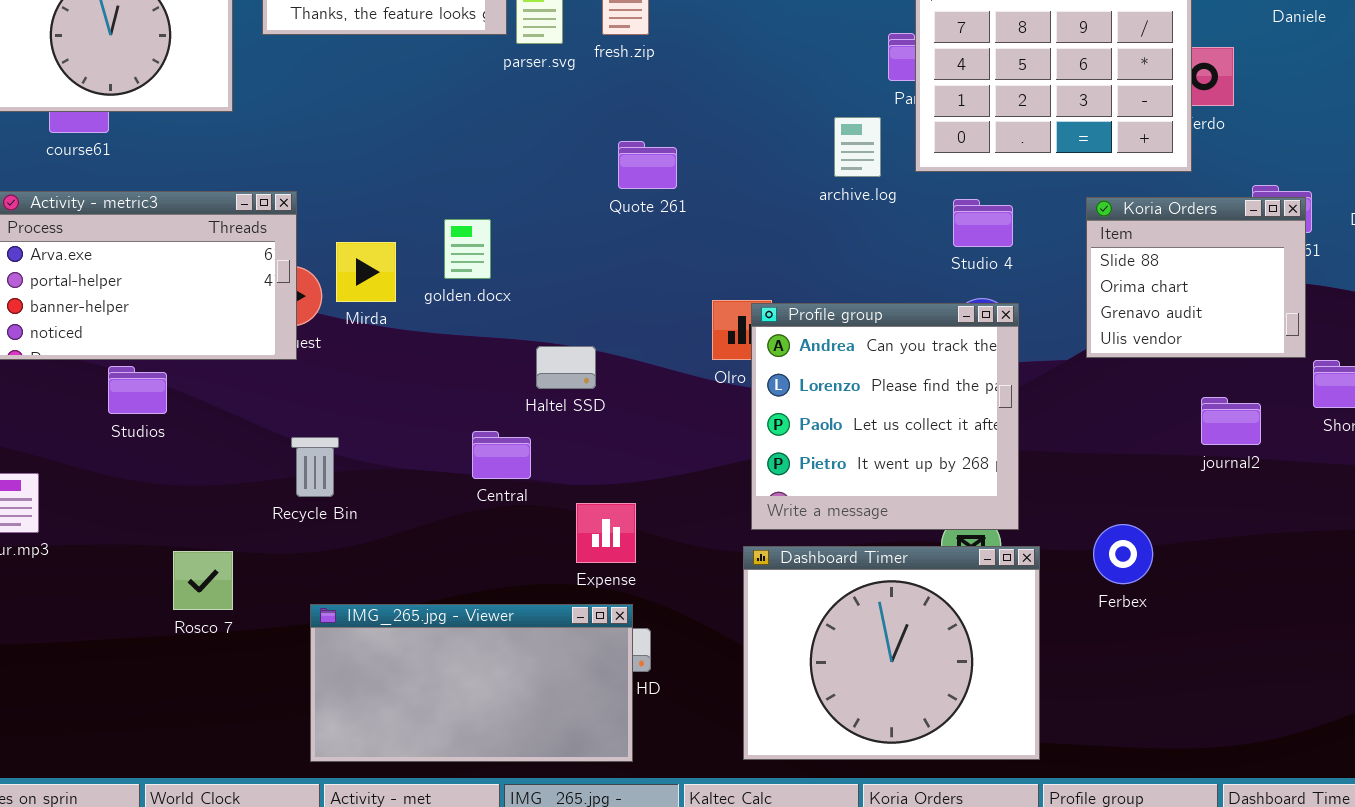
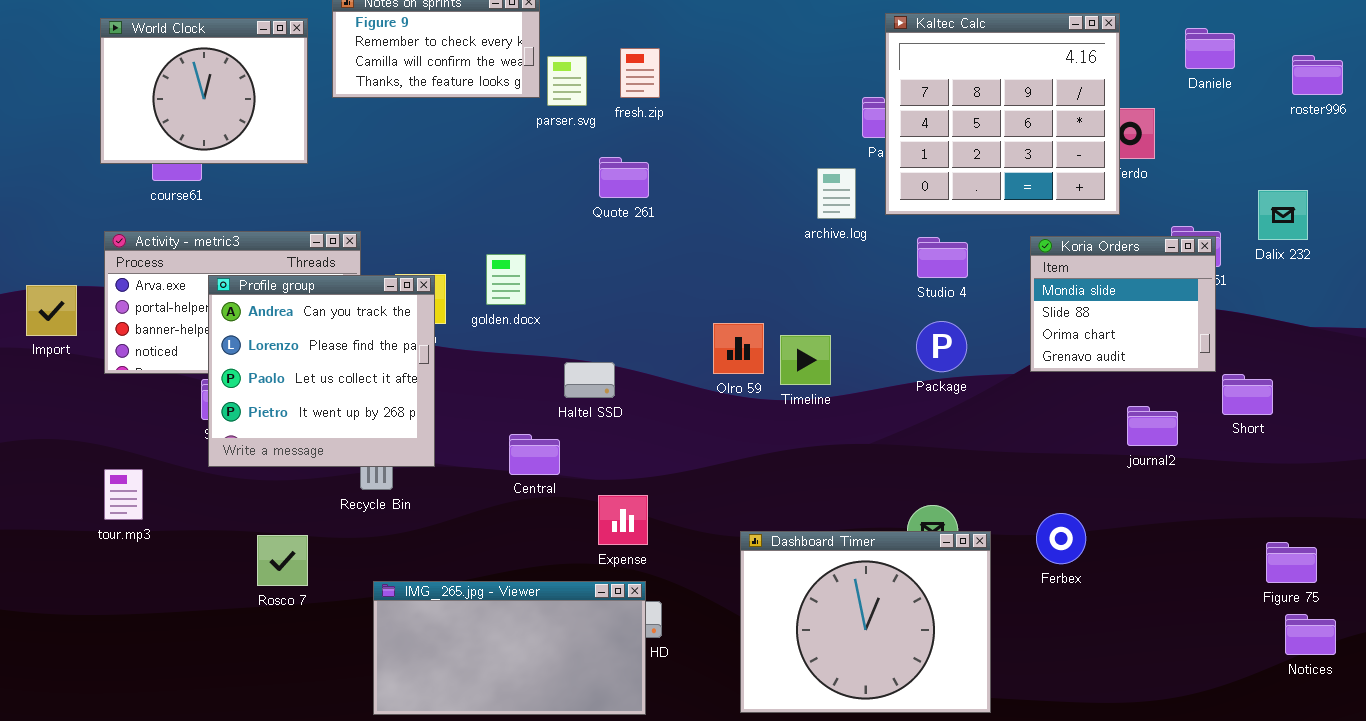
Quote 261: [618,141,677,189] -> [599,157,649,198], moved
Koria Orders: [1086,197,1306,358] -> [1030,236,1216,372], scrolled up 1 row
Profile group: [751,303,1019,530] -> [208,275,435,467], moved

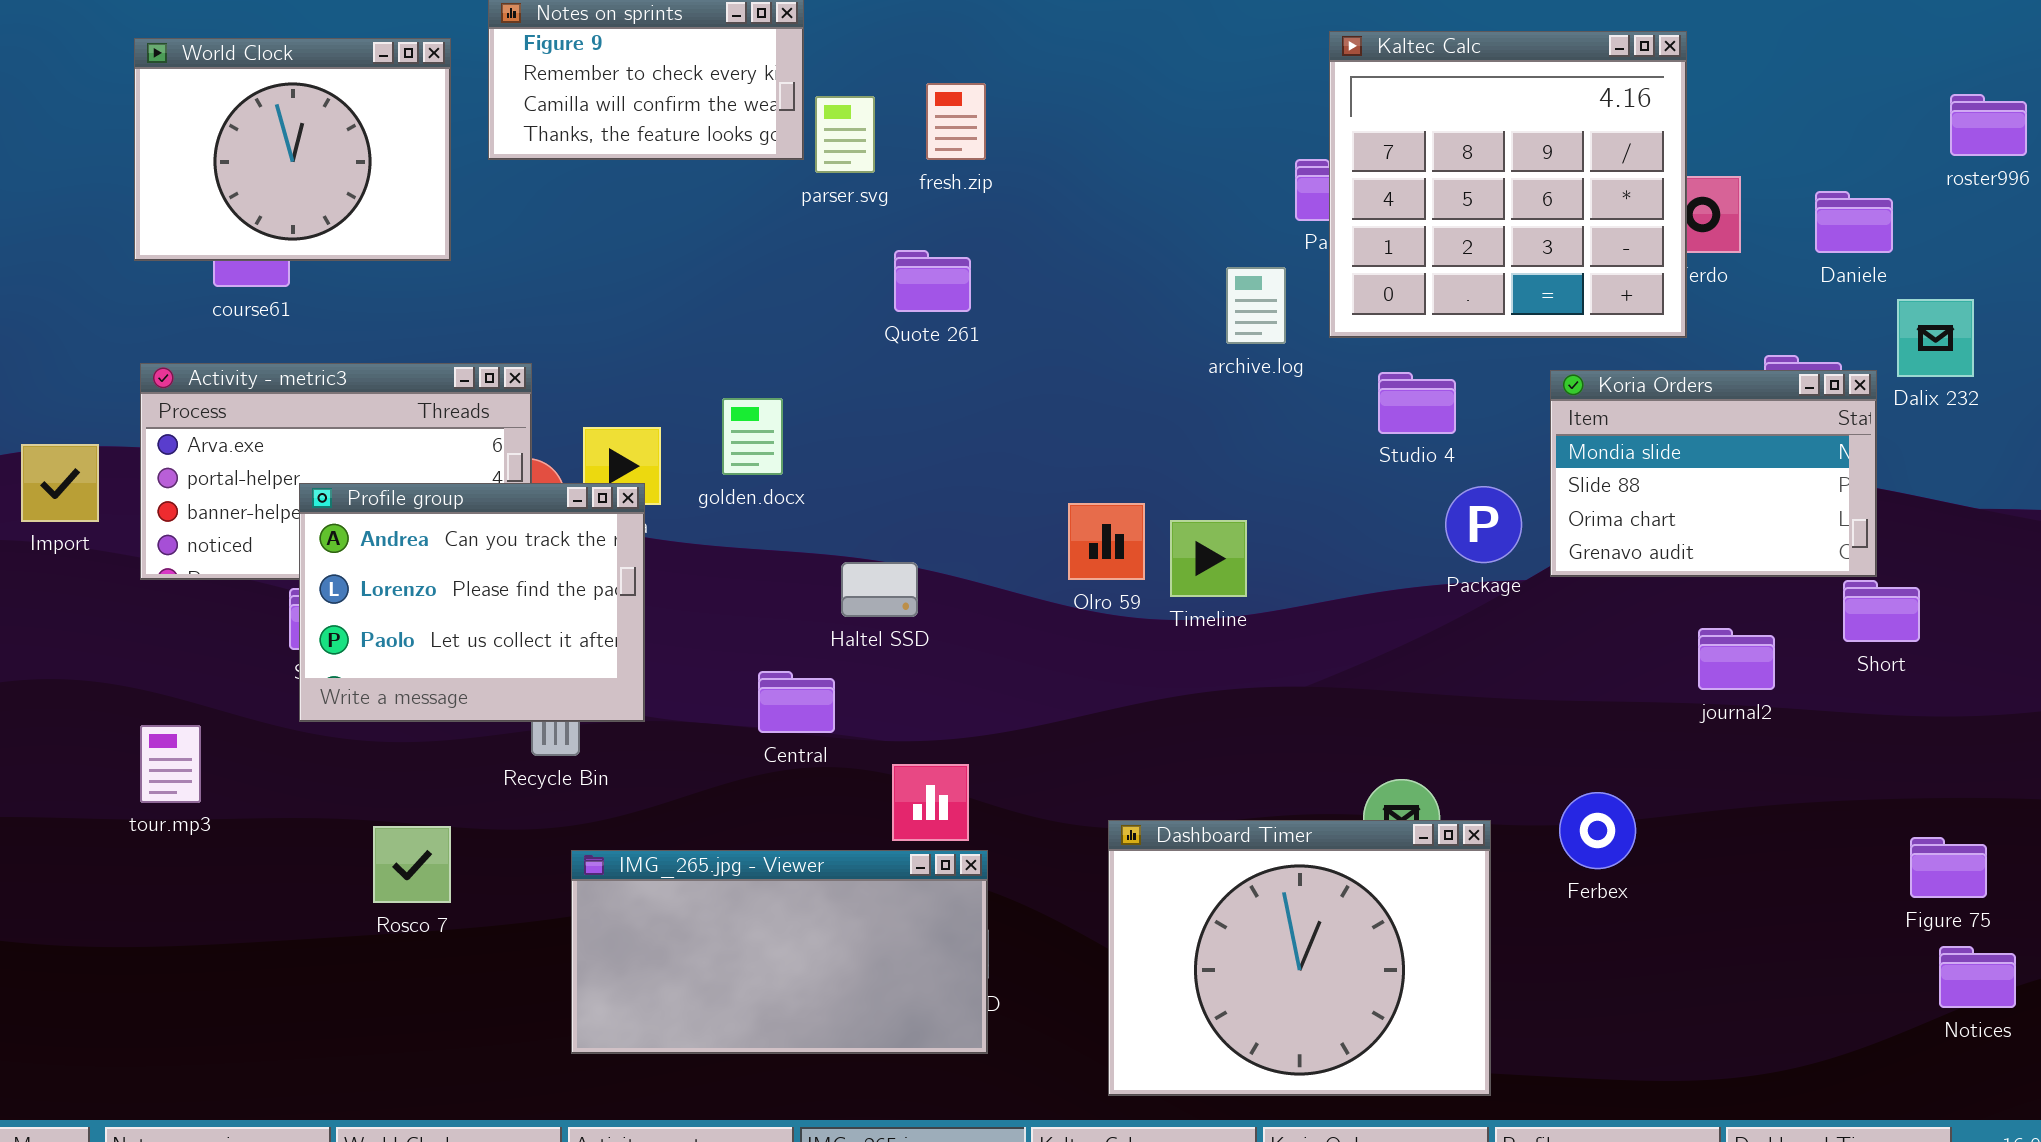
Daniele: [1185,28,1235,69] -> [1815,191,1893,253], moved
Koria Orders: [1030,236,1216,372] -> [1550,370,1877,577], resized
Profile group: [208,275,435,467] -> [299,483,645,722], resized
Package: [916,321,967,372] -> [1445,486,1522,563], moved
IMG_265.jpg - Viewer: [373,581,646,715] -> [571,850,988,1054], moved

